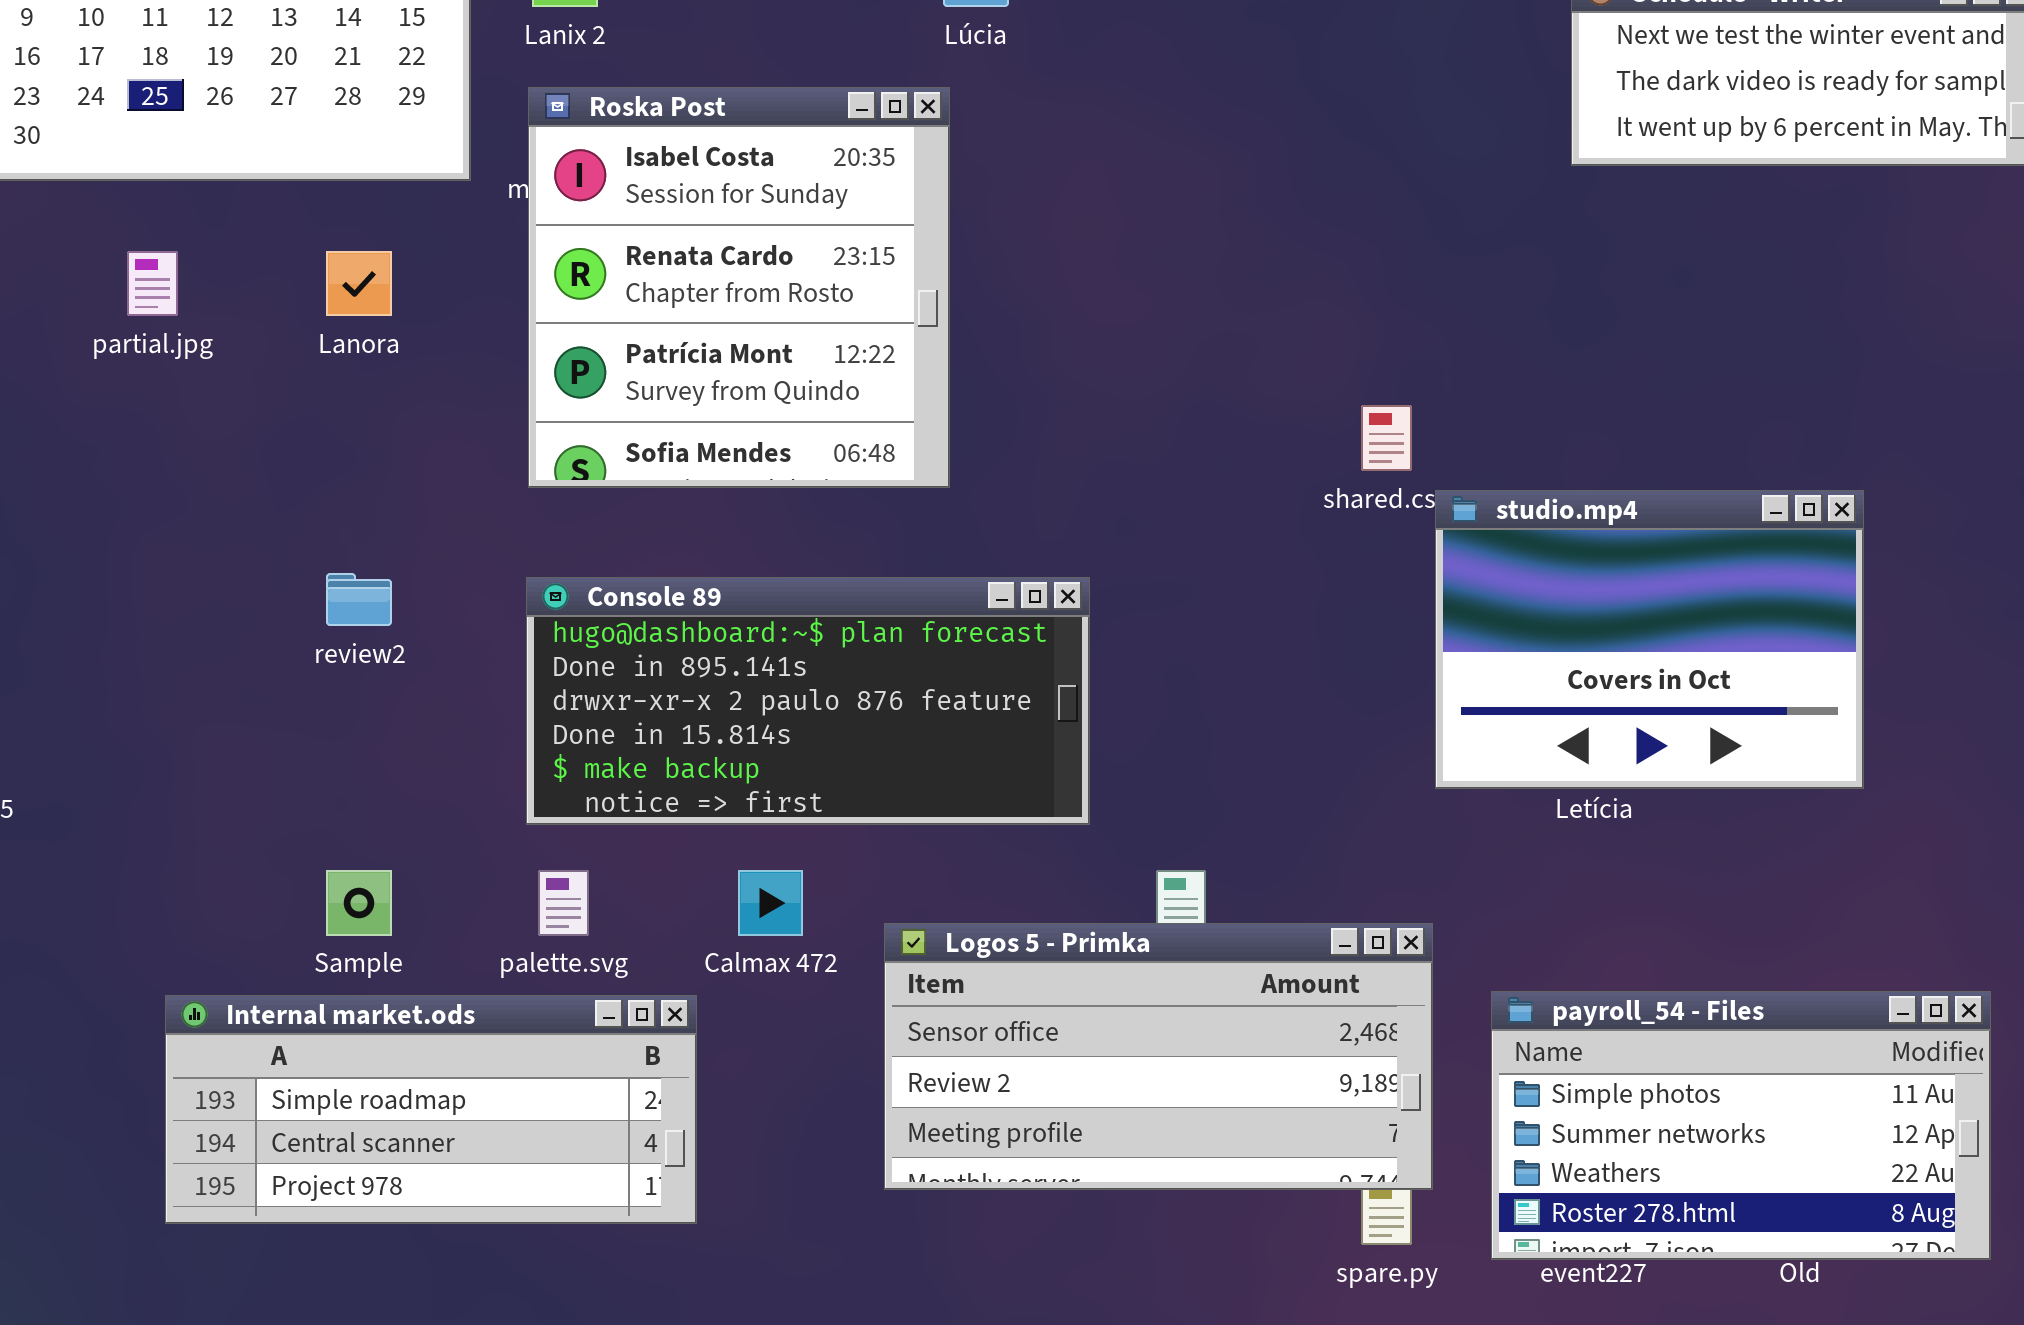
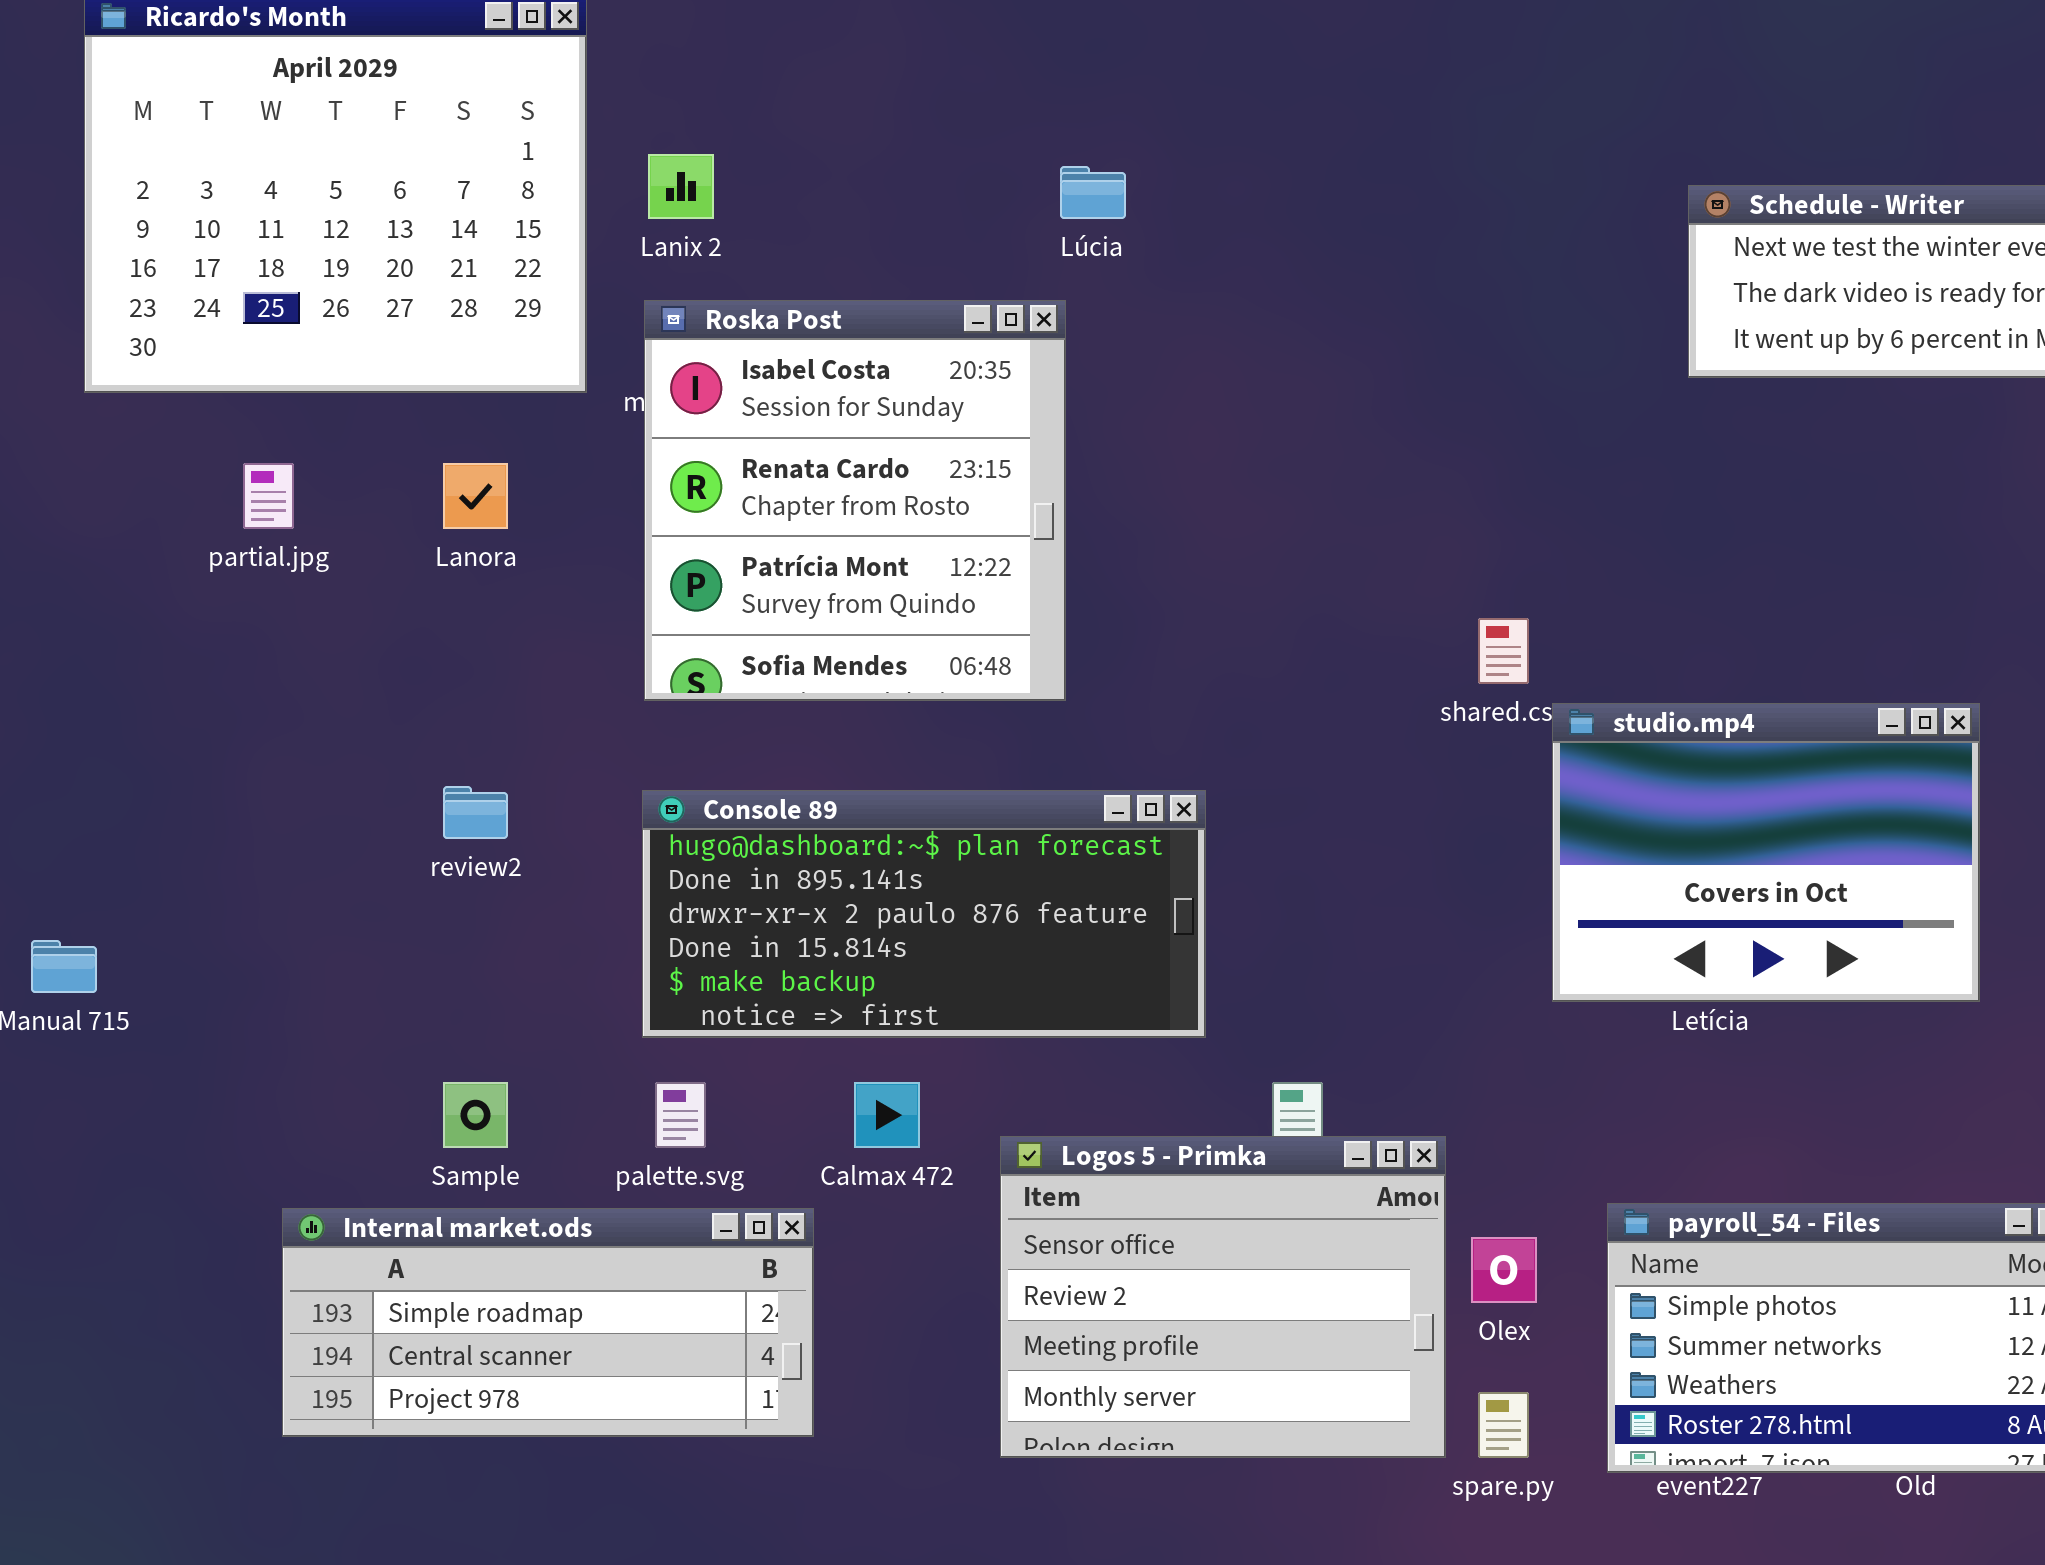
Logos 5 - Primka: [884,923,1433,1190] -> [1000,1136,1446,1458], resized

